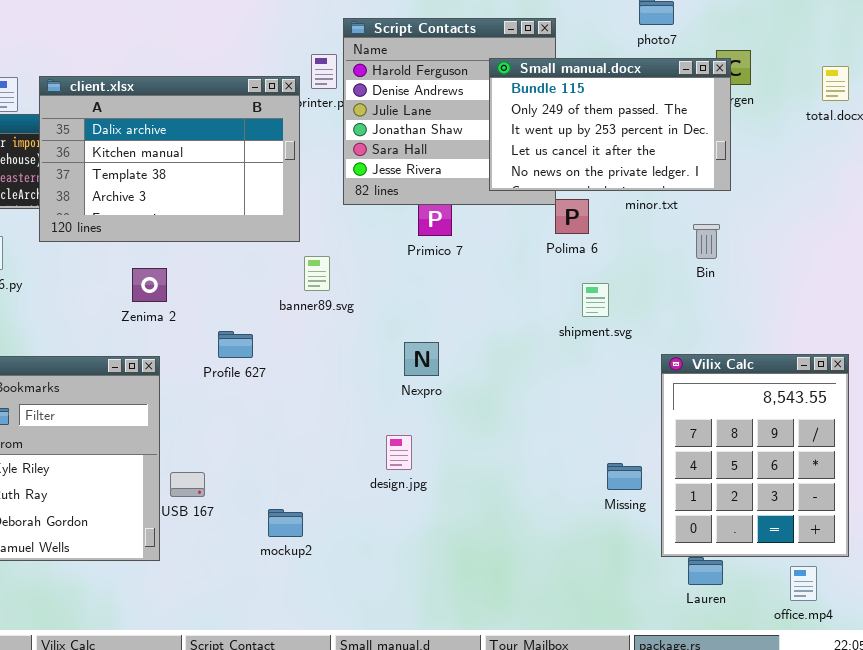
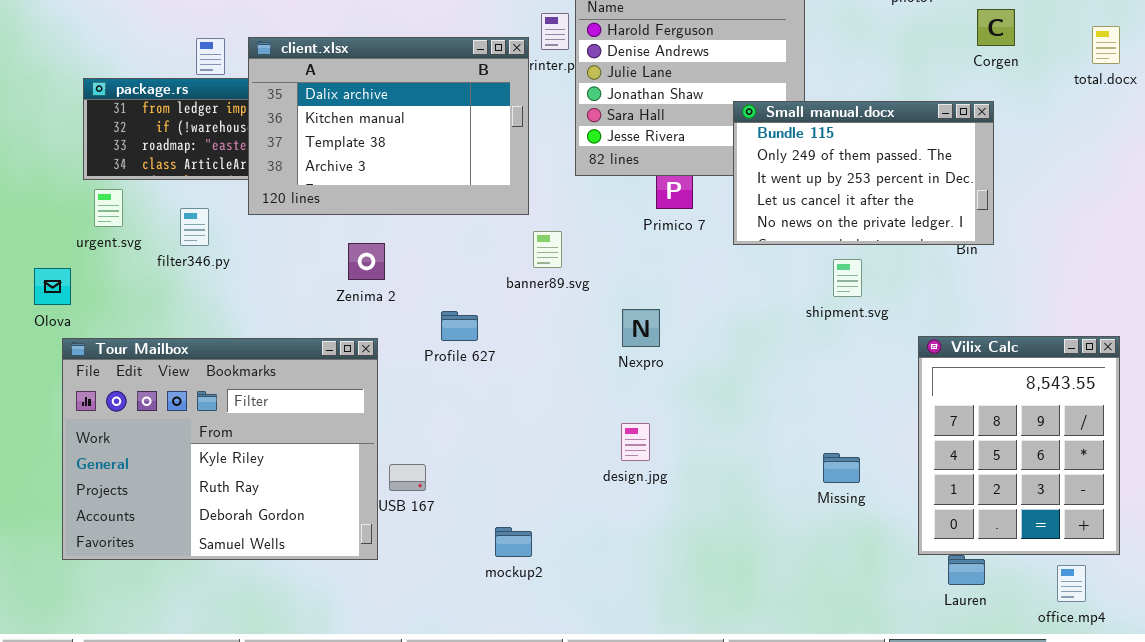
Small manual.docx: [489,58,731,191] -> [733,101,994,245], moved
Nexpro: [404,342,439,376] -> [622,309,660,347], moved
Missing: [607,463,642,490] -> [823,453,860,483], moved
mockup2: [268,509,303,537] -> [495,527,532,557], moved

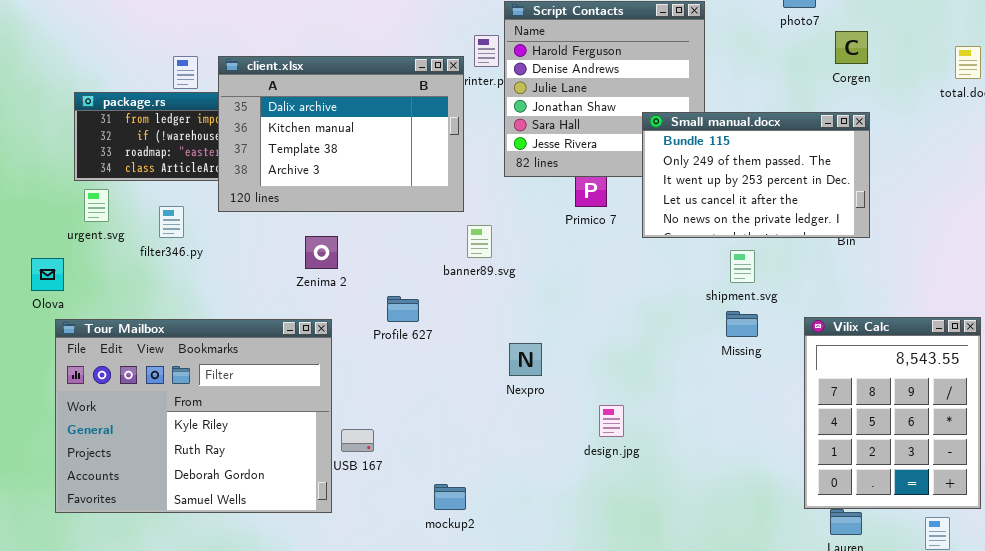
Corgen: [977,9,1015,46] -> [835,31,868,64], moved
Nexpro: [622,309,660,347] -> [509,343,542,376], moved
design.jpg: [621,423,650,461] -> [599,405,624,437], moved
Missing: [823,453,860,483] -> [726,311,758,337], moved

